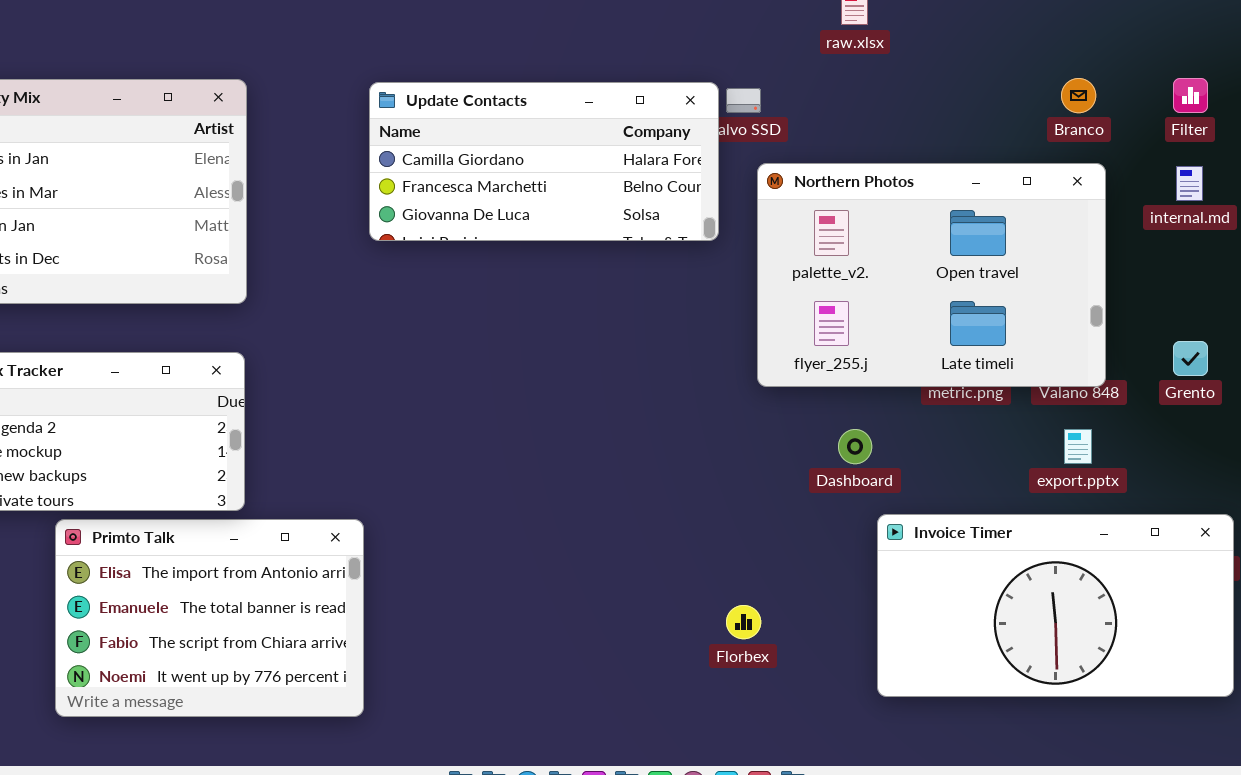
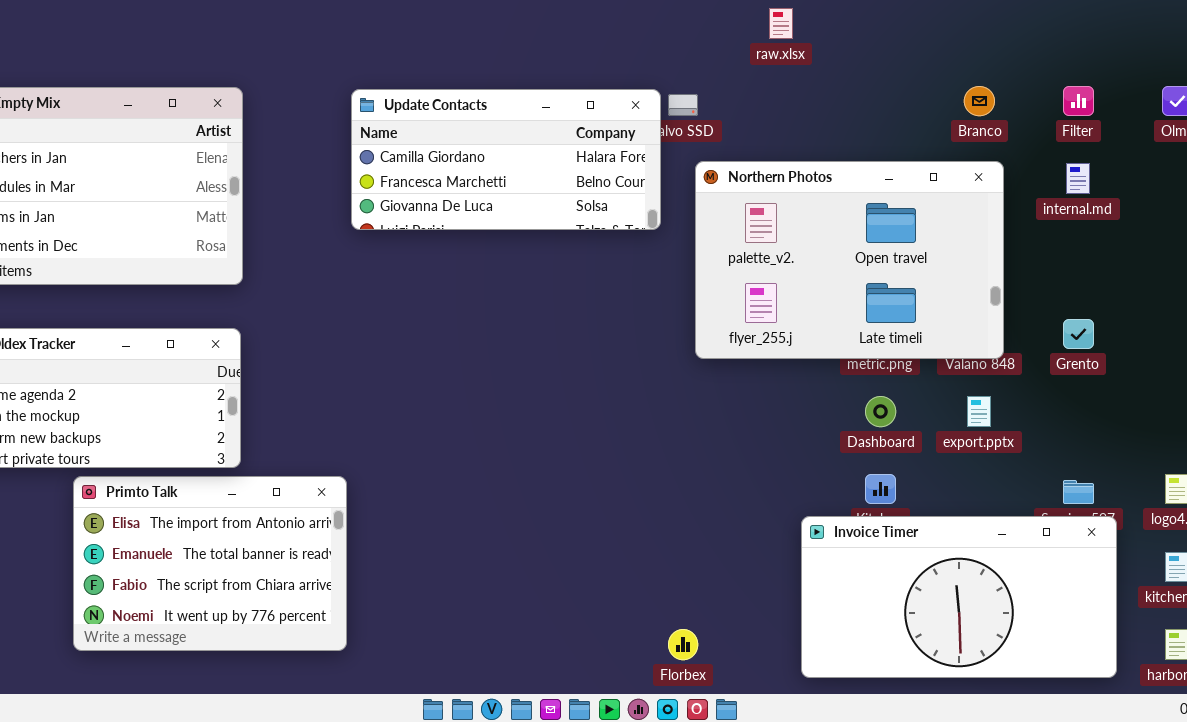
Dashboard: [838,429,872,464] -> [865,396,896,427], moved
Invoice Timer: [877,514,1234,697] -> [801,516,1117,678], moved
Florbex: [726,605,761,639] -> [668,629,698,660], moved

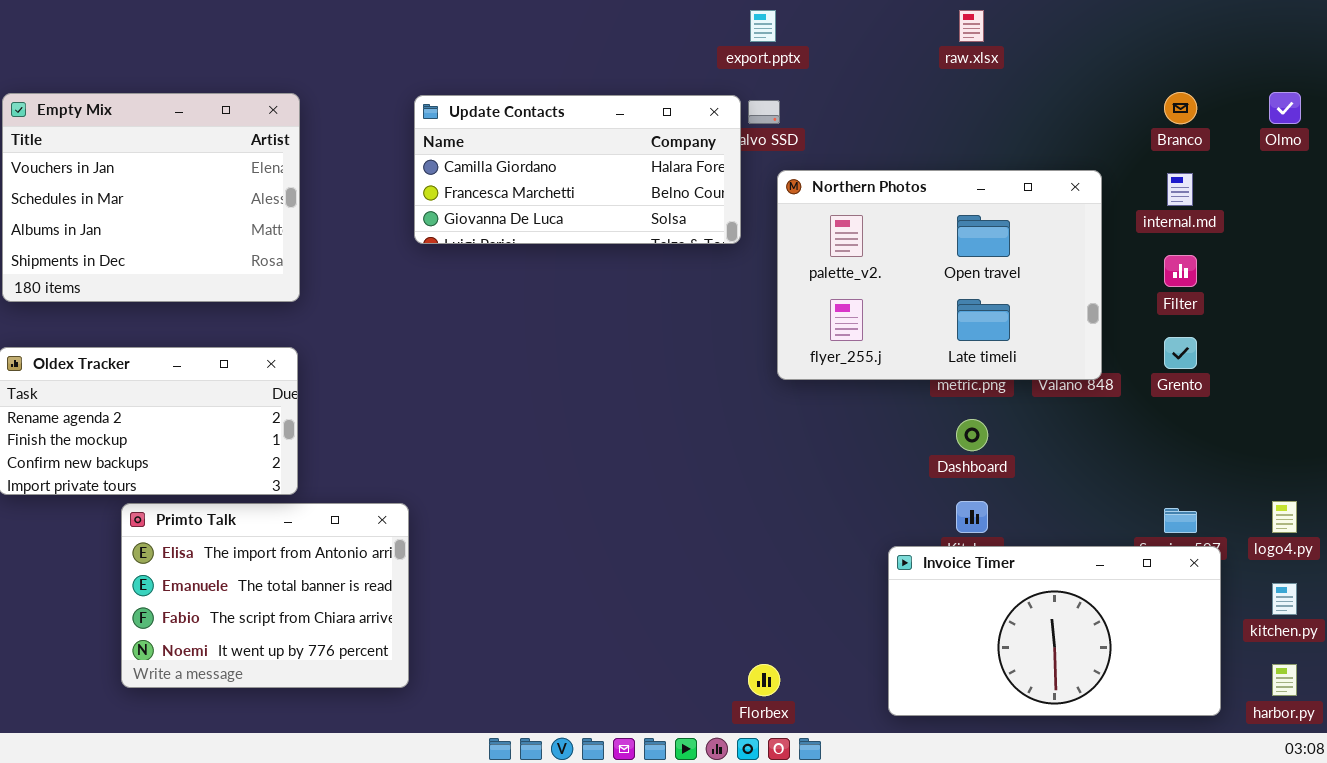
raw.xlsx: [769,8,793,39] -> [959,10,984,42], moved
Branco: [964,86,995,116] -> [1164,92,1197,124], moved
Filter: [1063,86,1094,116] -> [1164,255,1197,287], moved
export.pptx: [967,396,991,427] -> [750,10,776,42], moved

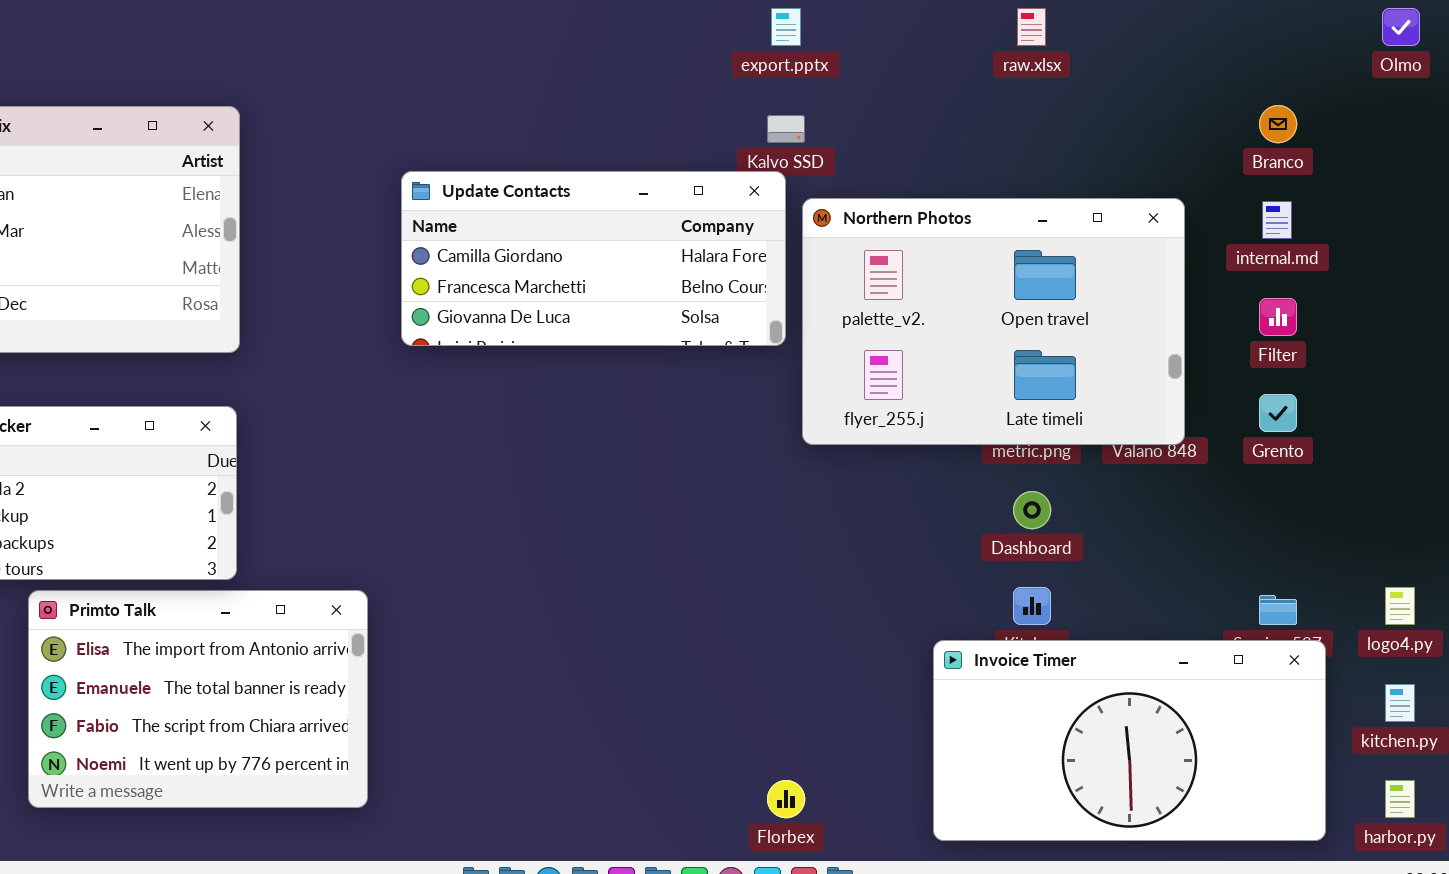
Olmo: [1269,92,1301,124] -> [1382,8,1420,46], moved
Update Contacts: [414,95,741,244] -> [401,171,786,346], moved

